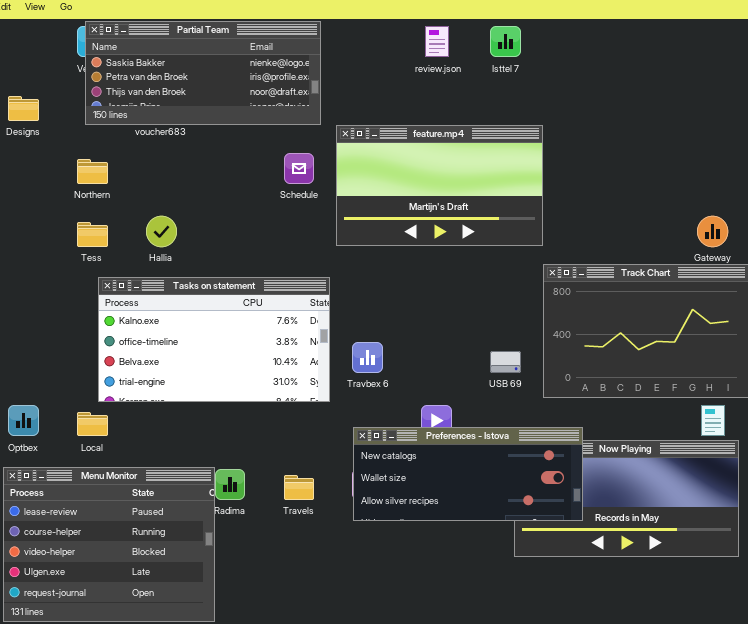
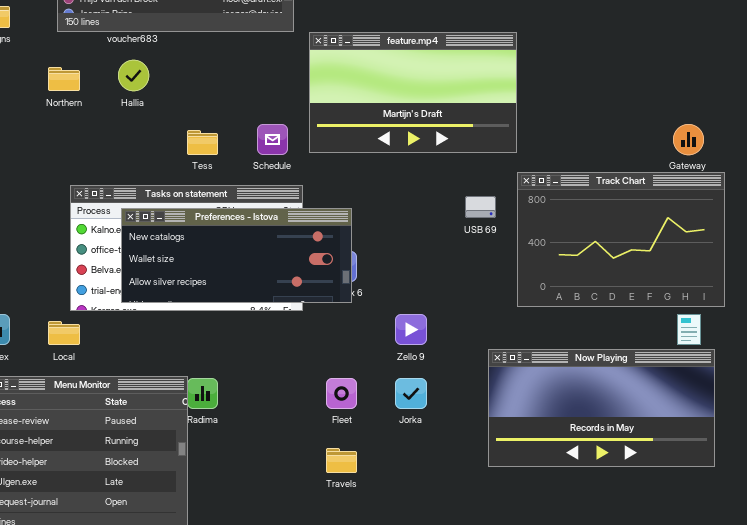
Schedule: [284,153,314,184] -> [257,124,288,155], moved
Hallia: [146,216,177,247] -> [118,60,149,91], moved
Tess: [77,222,108,247] -> [187,130,218,155], moved
USB 69: [490,351,521,373] -> [465,196,496,218], moved
Preferences - Istova: [353,427,583,521] -> [121,208,352,303], moved
Travels: [284,475,314,500] -> [326,448,357,473], moved

